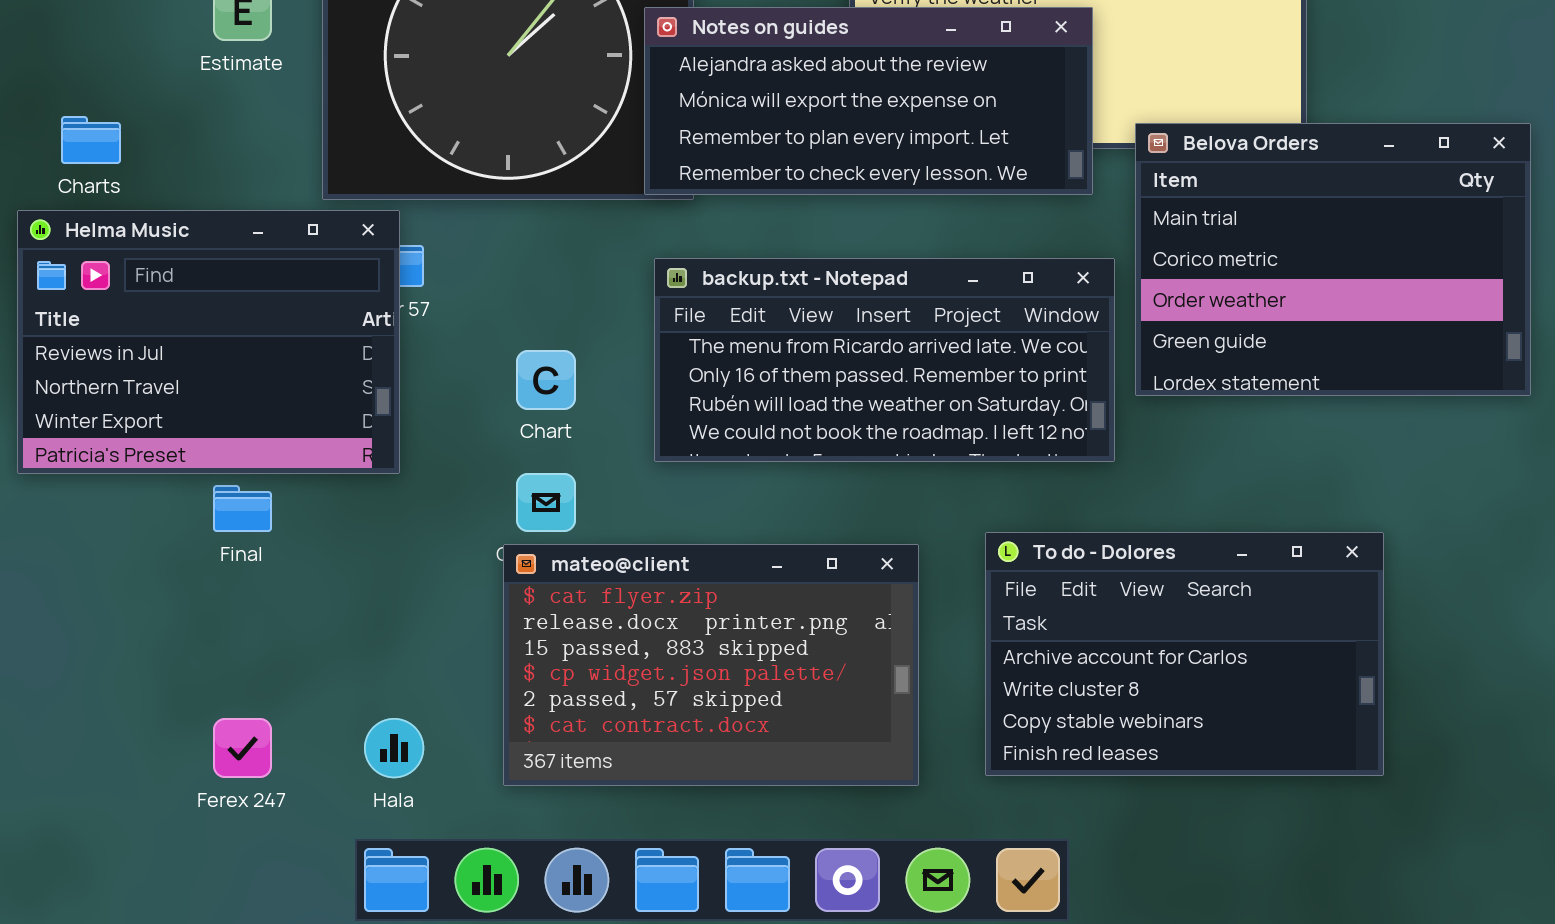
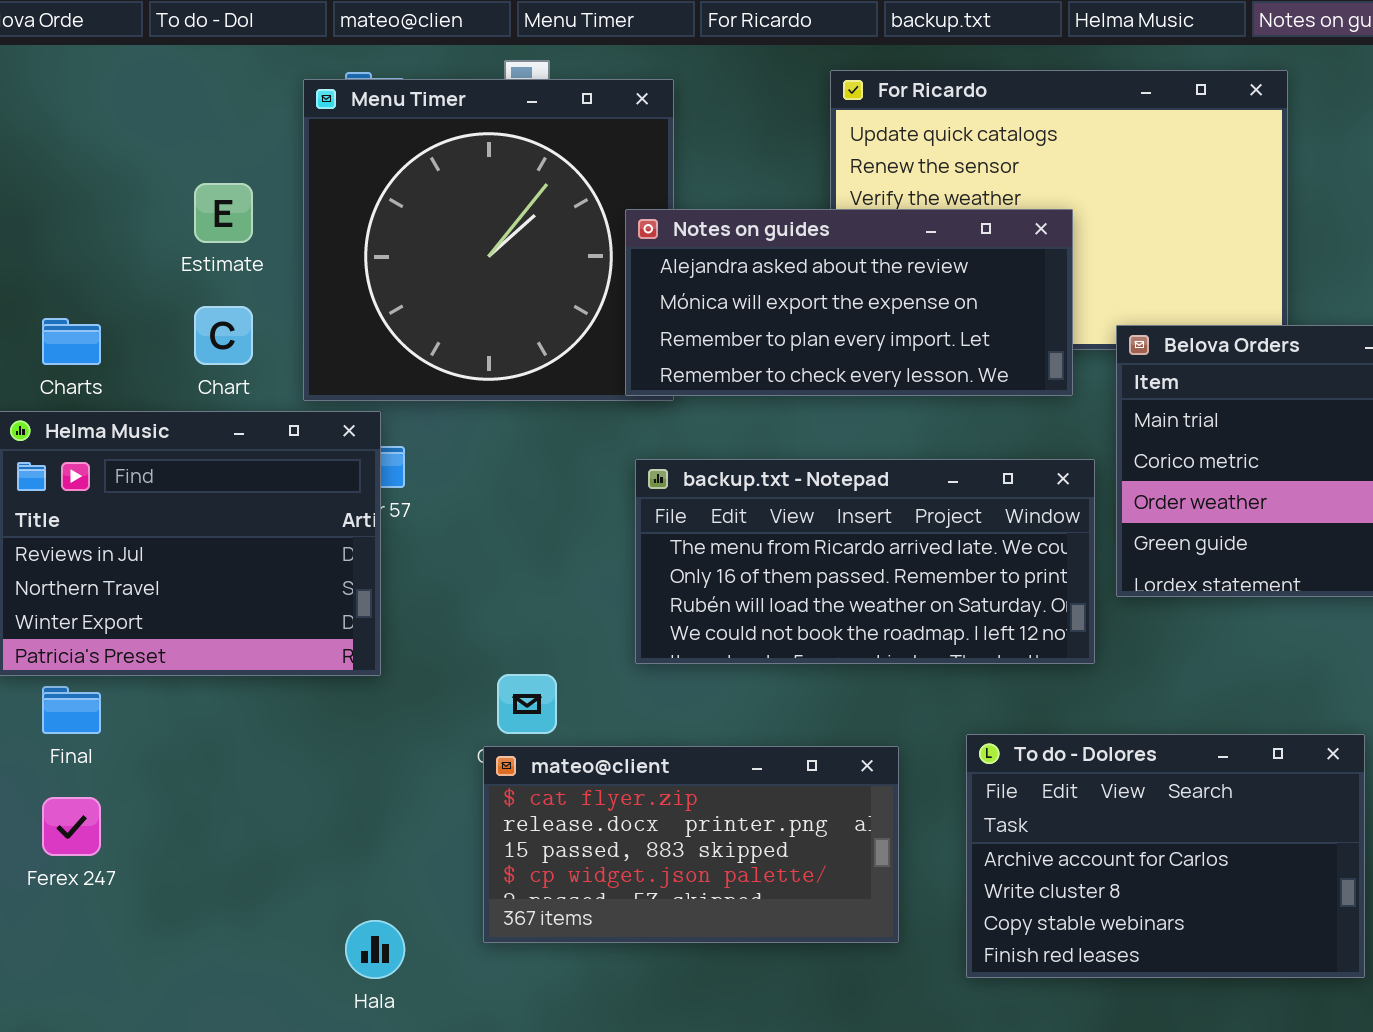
Chart: [516,350,576,410] -> [194,306,253,365], moved
Final: [213,485,272,532] -> [42,686,101,734], moved
mateo@client: [503,544,919,786] -> [483,746,899,943], resized
Ferex 247: [213,718,272,778] -> [42,797,101,856], moved

